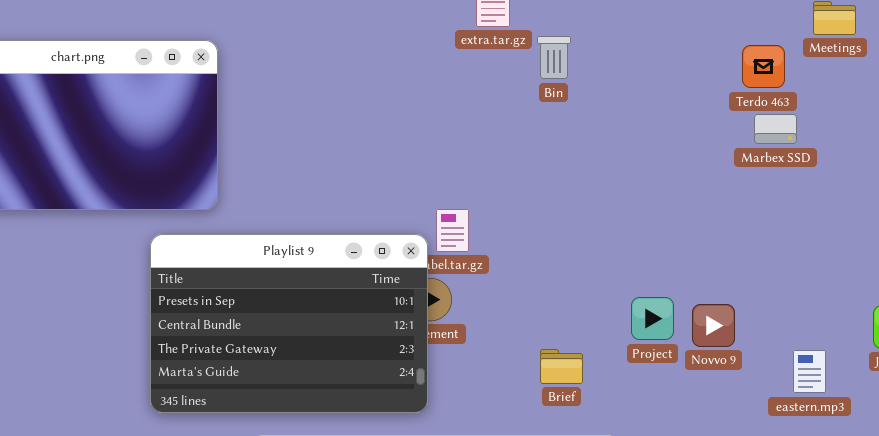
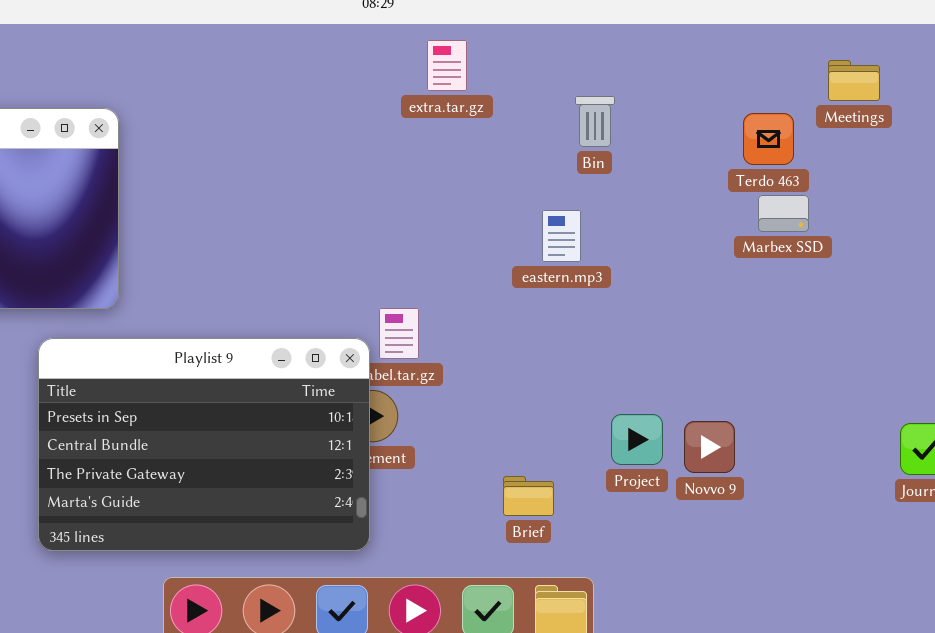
Bin: [537,36,571,79] -> [575,96,615,147], moved
eastern.mp3: [793,350,826,393] -> [542,210,581,262], moved

